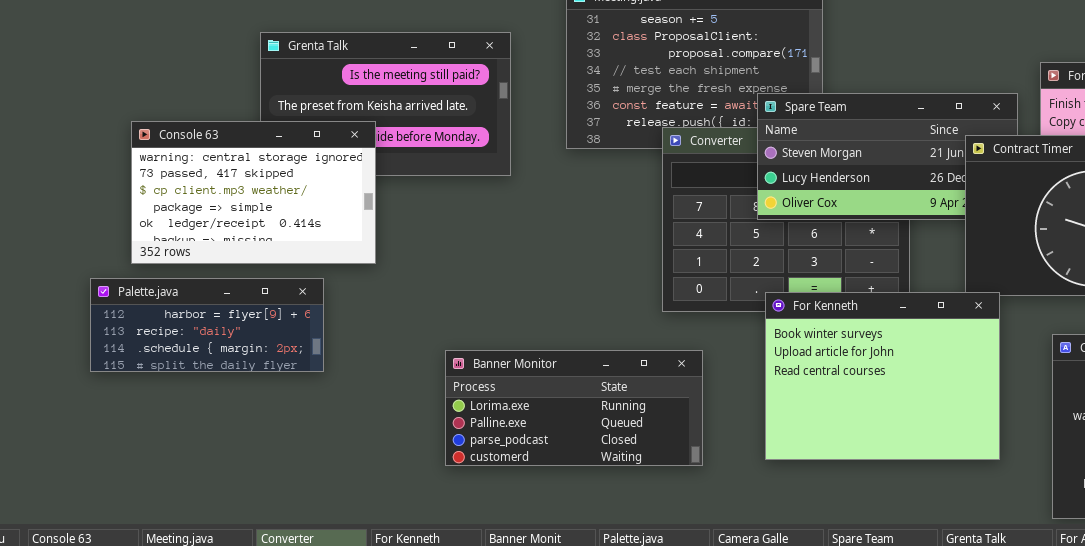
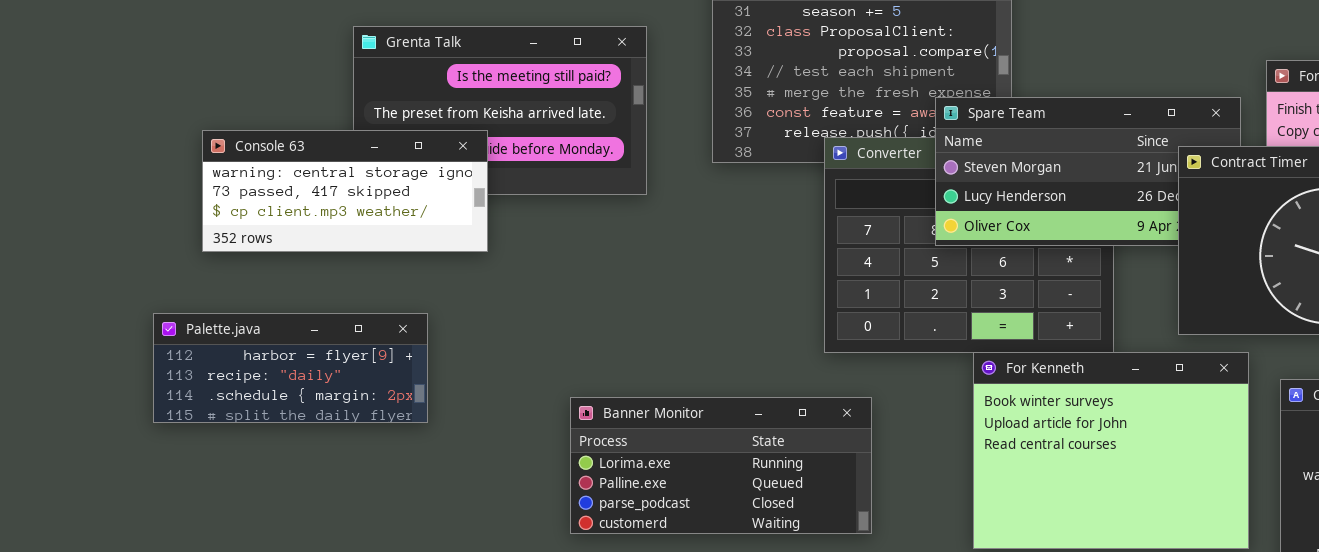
Console 63: [131,121,376,264] -> [202,130,488,252], resized
For Kenneth: [765,292,1000,460] -> [973,352,1249,549], moved

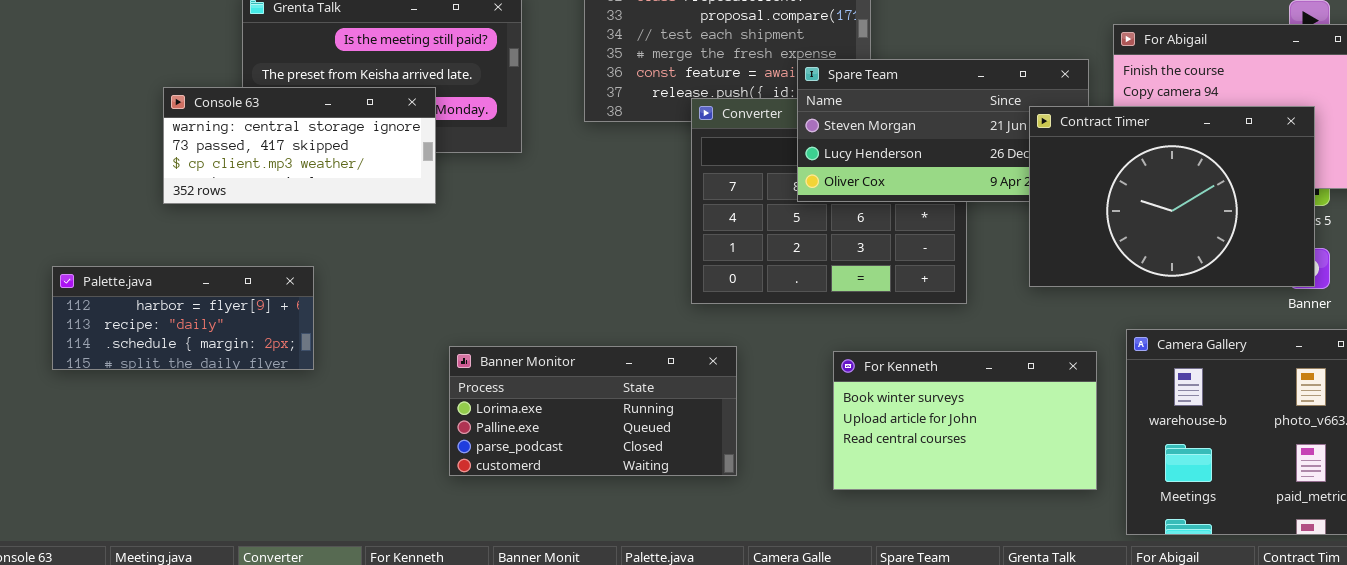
Console 63: [202,130,488,252] -> [163,87,436,204], moved
For Kenneth: [973,352,1249,549] -> [833,351,1097,490], resized

